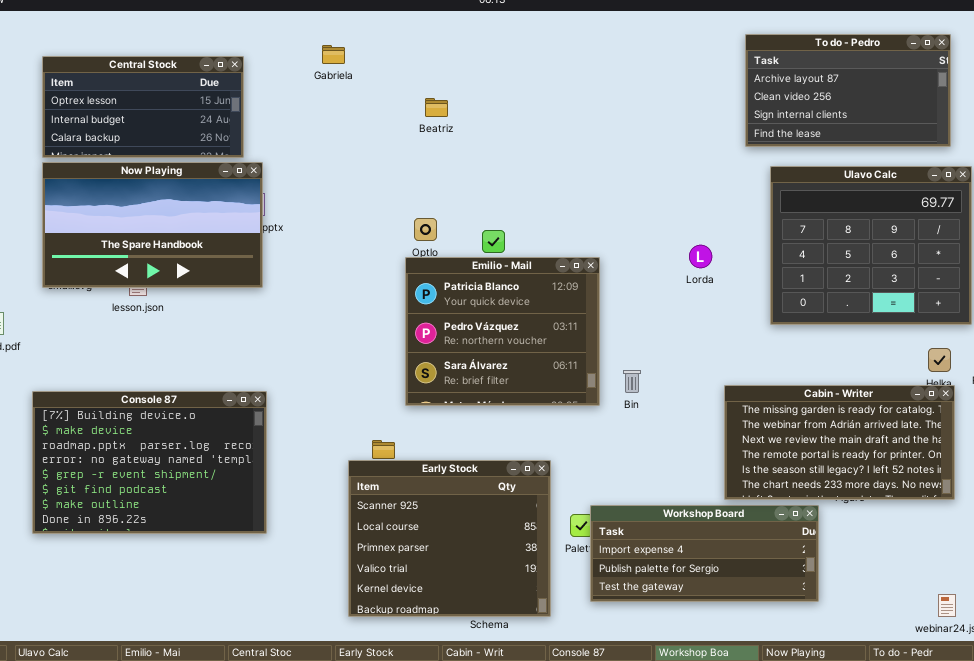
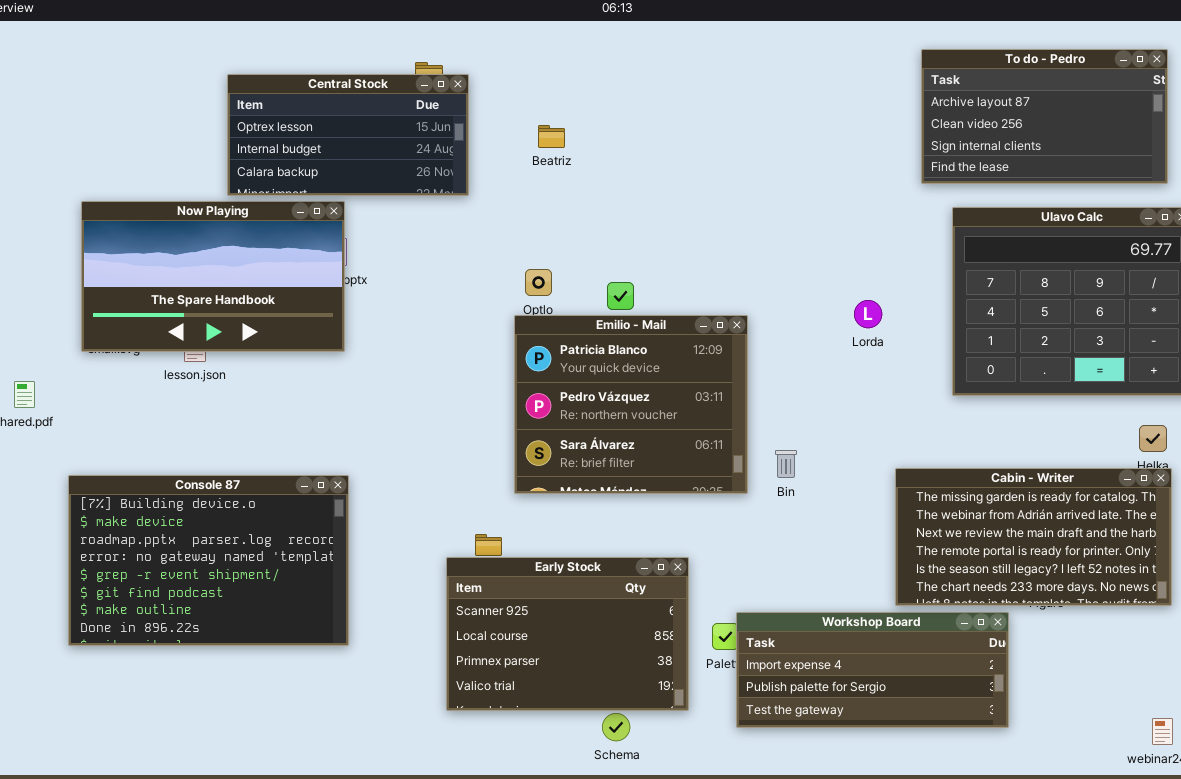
Central Stock: [42,56,244,158] -> [227,74,469,196], moved
Early Stock: [348,460,551,617] -> [446,557,689,711], resized

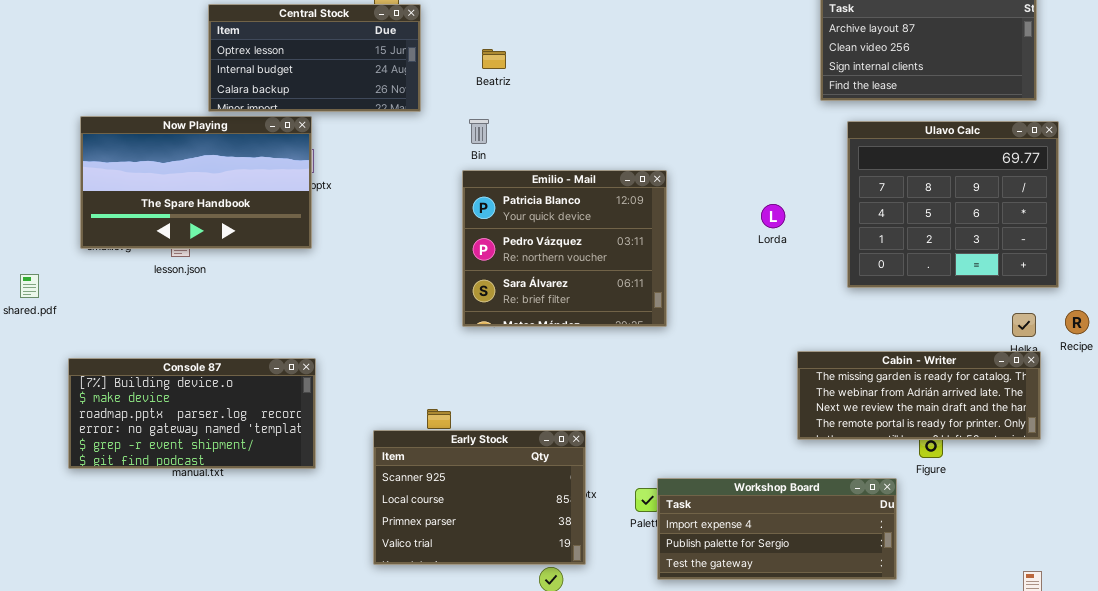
Emilio - Mail: [514,315,748,494] -> [462,170,667,327], moved
Bin: [775,450,797,478] -> [469,119,489,144], moved
Cabin - Writer: [895,468,1172,606] -> [797,351,1041,440], resized
Console 87: [68,475,349,646] -> [68,358,316,469], resized
Early Stock: [446,557,689,711] -> [373,430,586,565], moved

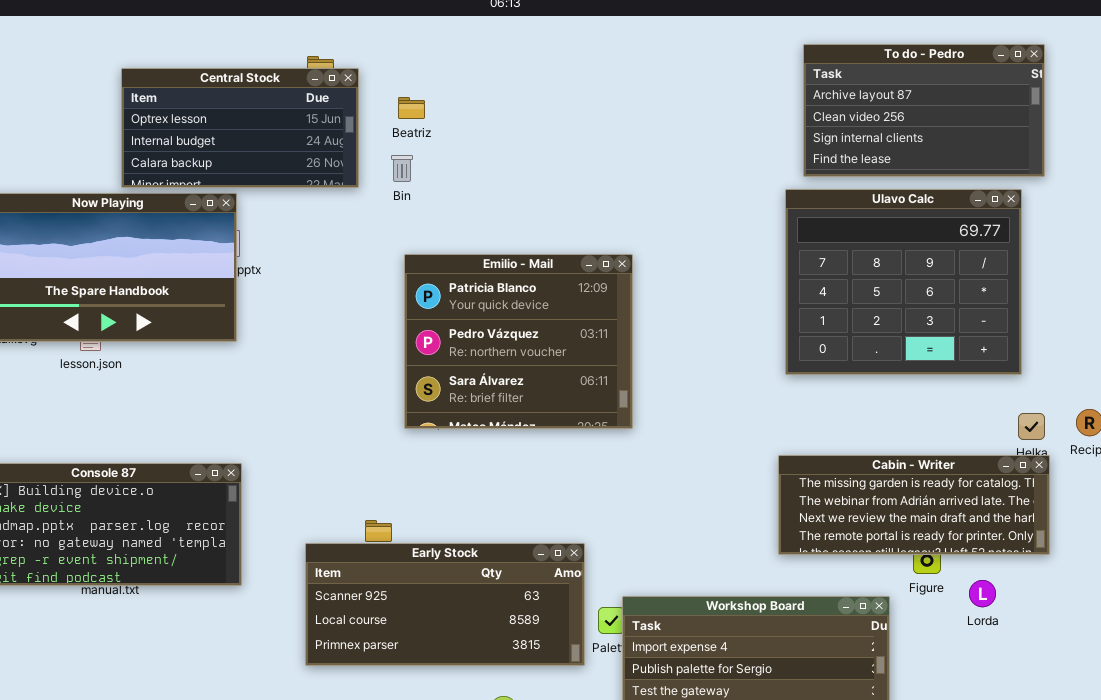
Beatriz: [482,49,506,69] -> [398,97,425,119], moved
Bin: [469,119,489,144] -> [391,155,413,182], moved
Ulavo Calc: [847,121,1059,288] -> [785,189,1022,375], moved
Lorda: [761,204,785,228] -> [969,580,996,607], moved
Early Stock: [373,430,586,565] -> [305,543,585,666], resized

